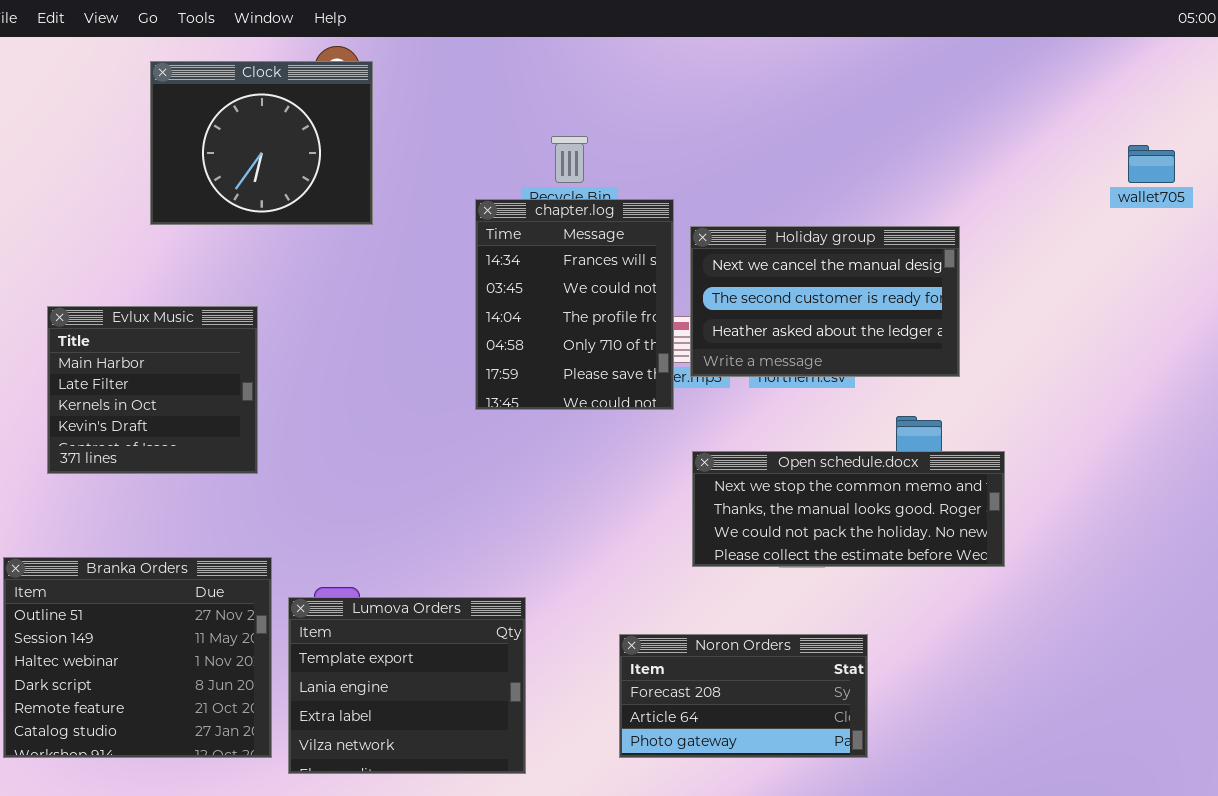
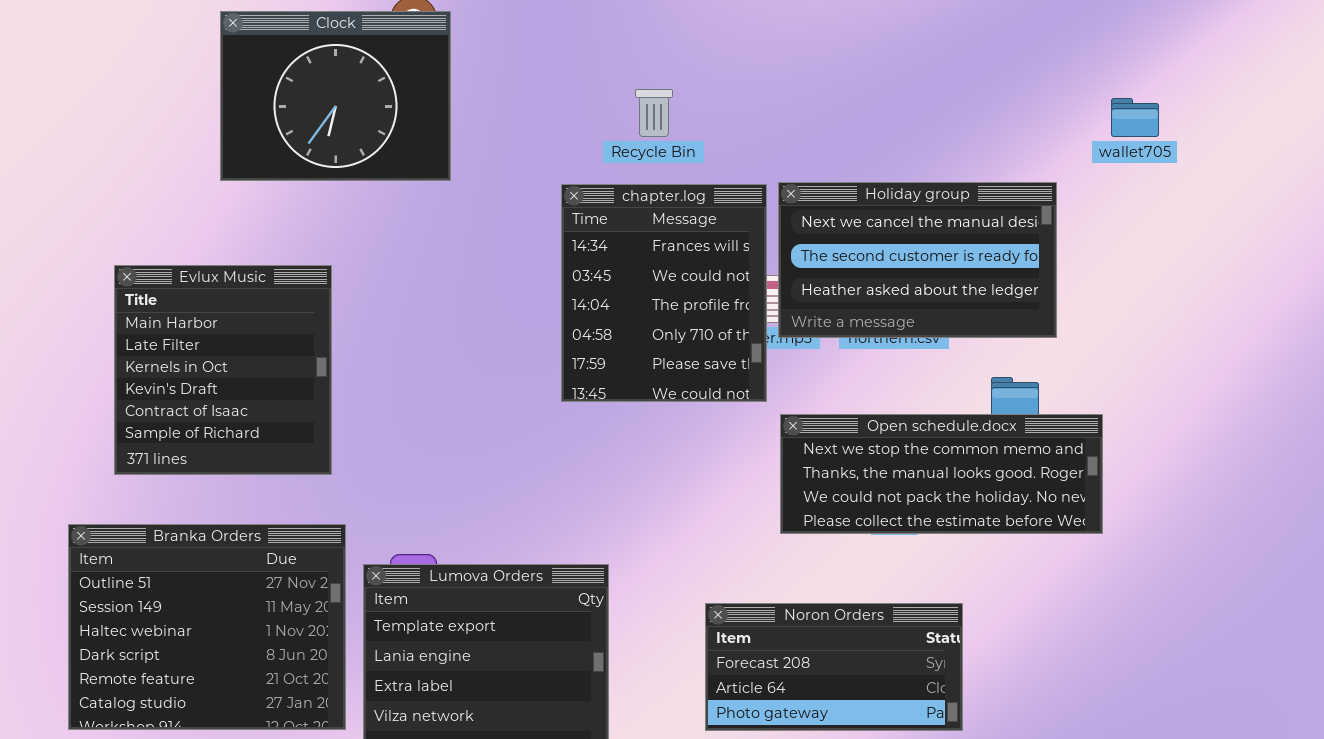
wallet705: [1128,145,1175,183] -> [1111,98,1159,137], moved
chapter.log: [475,199,674,410] -> [561,184,767,402], moved
Evlux Music: [47,306,258,474] -> [114,265,332,475], resized

